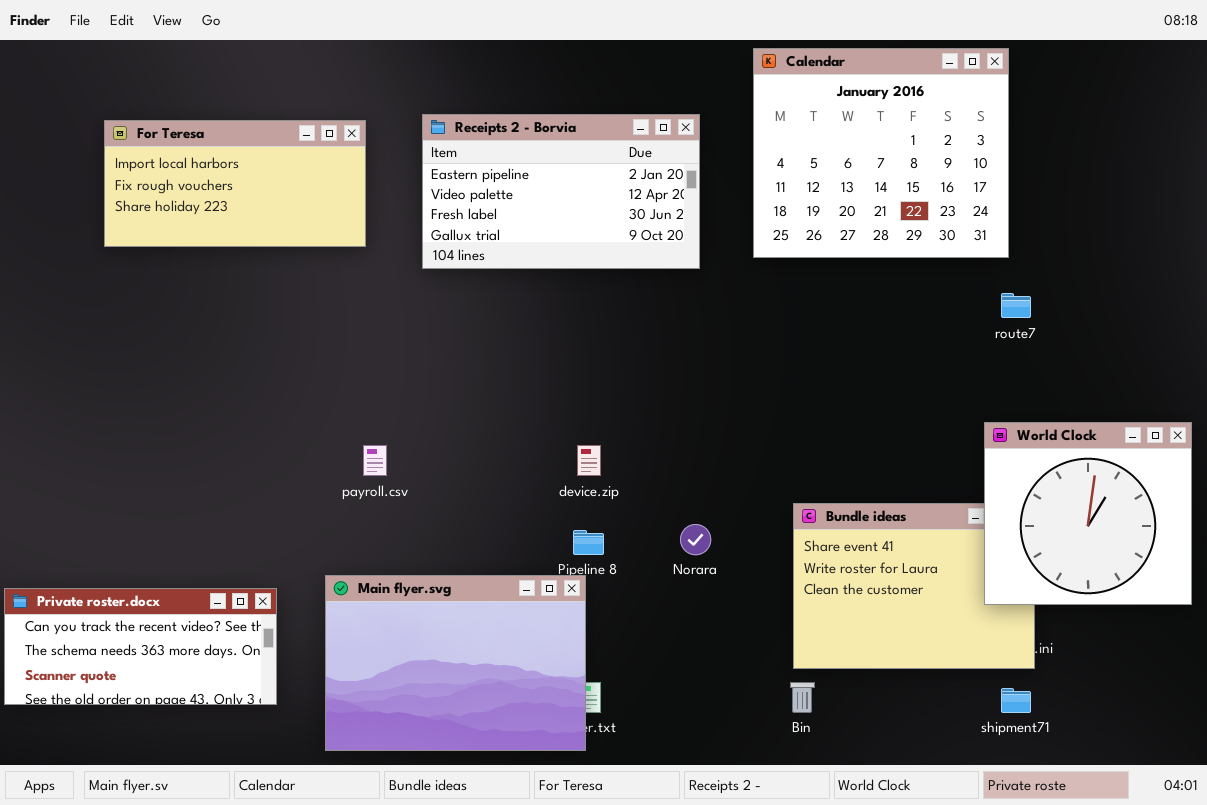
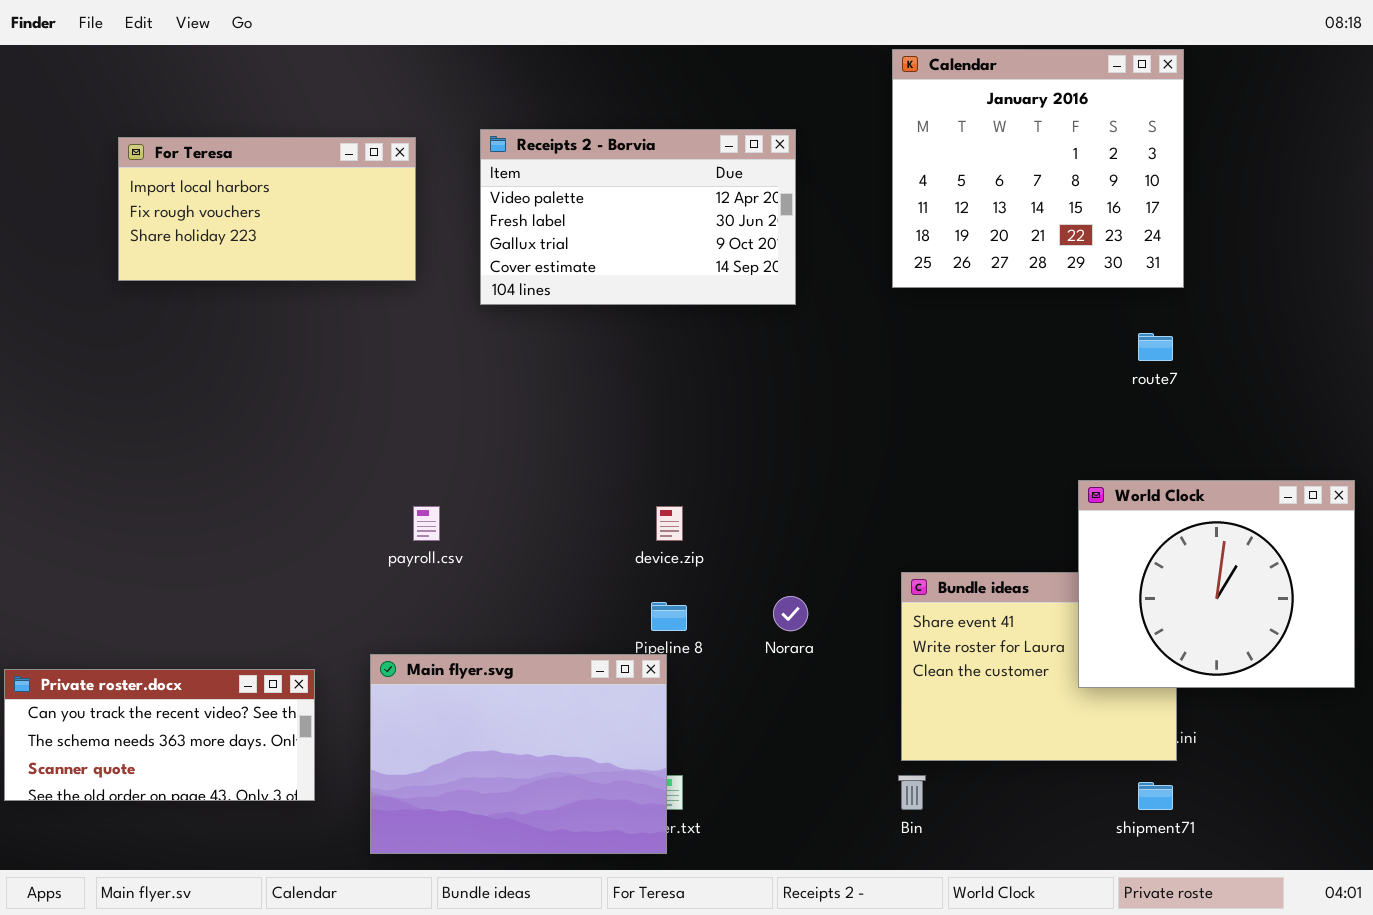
Calendar: [753,48,1009,258] -> [892,49,1184,288], moved
Receipts 2 - Borvia: [422,114,700,269] -> [480,129,796,305], scrolled down 1 row
World Clock: [984,422,1192,605] -> [1078,480,1355,688], resized

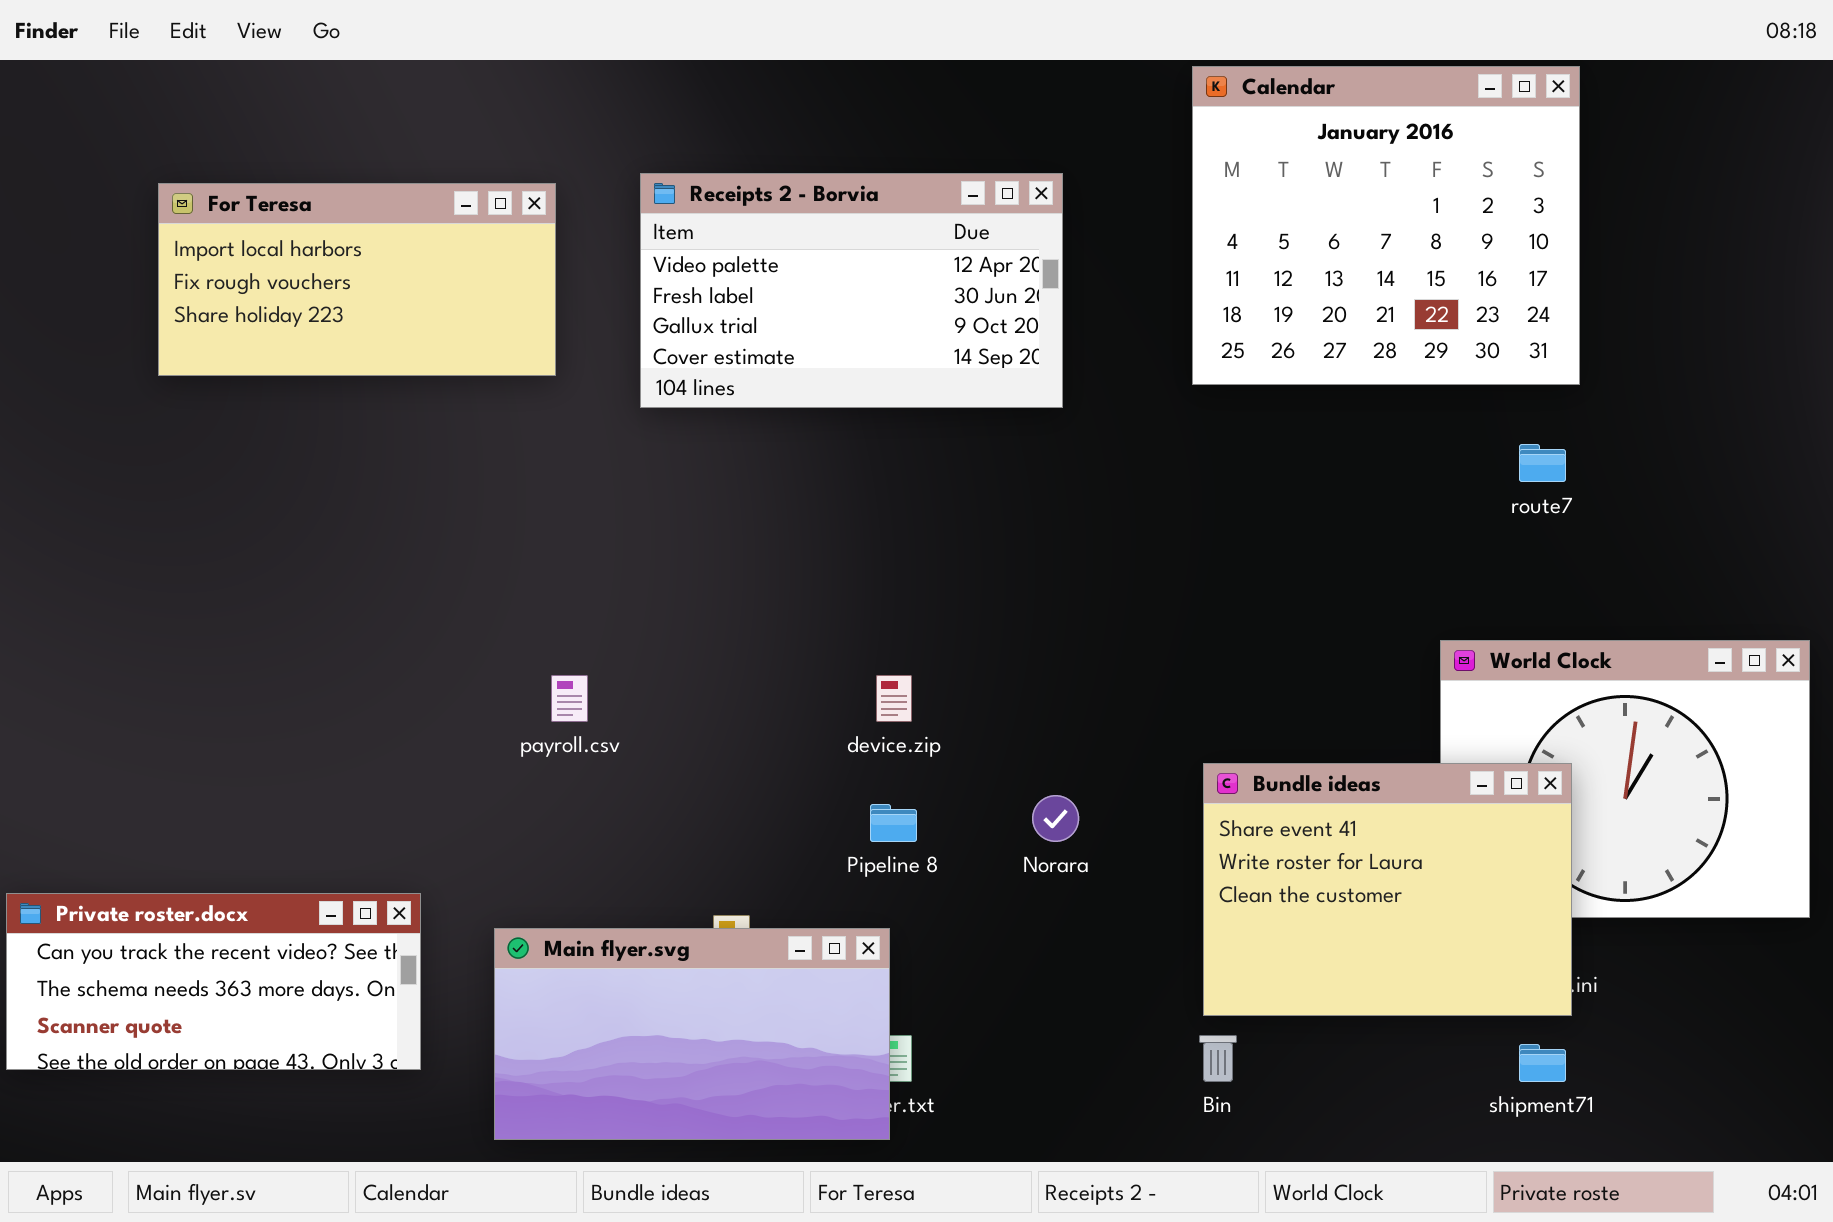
Bundle ideas: [901,572,1177,761] -> [1203,763,1572,1016], raised
Main flyer.svg: [370,654,667,854] -> [494,928,890,1140], resized

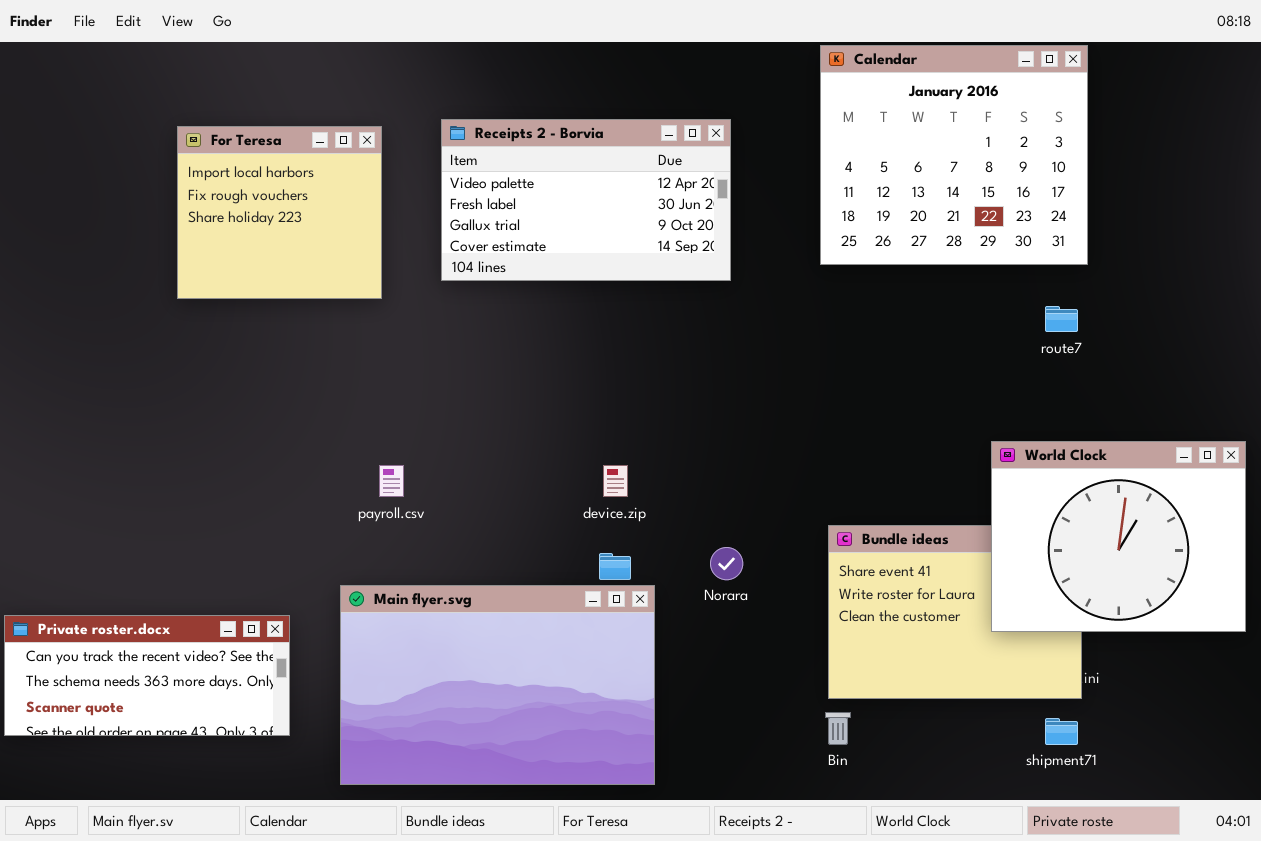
For Teresa: [158,183,556,376] -> [177,126,382,299], resized
World Clock: [1440,640,1810,918] -> [991,441,1246,632], raised
Main flyer.svg: [494,928,890,1140] -> [340,585,655,785], resized

